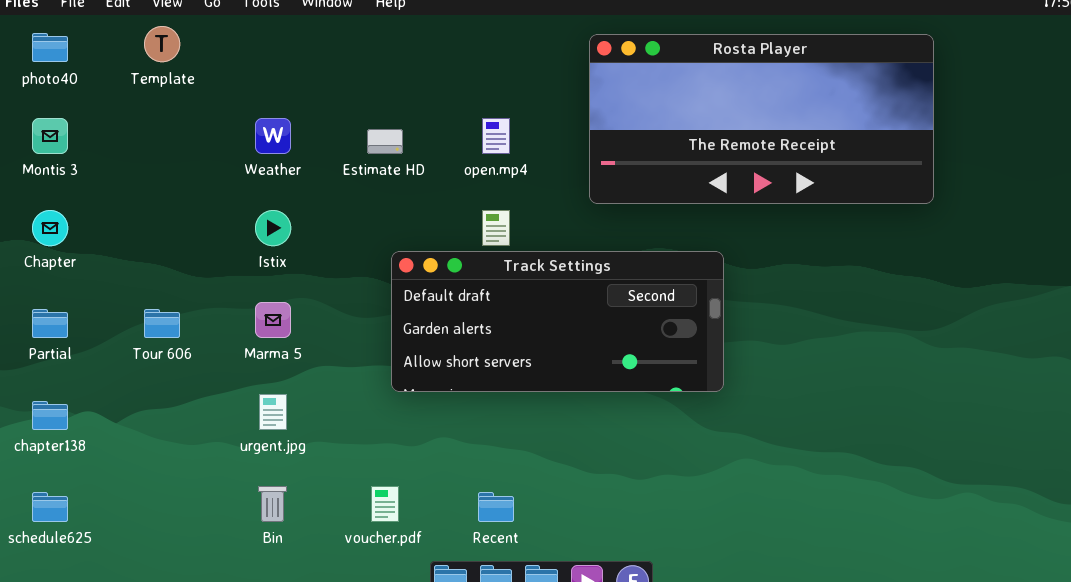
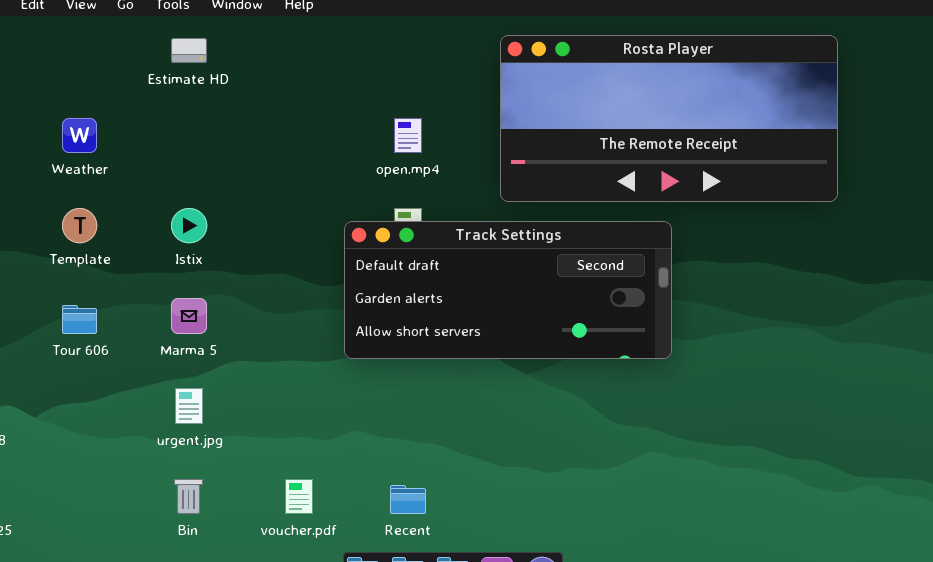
Template: [144,26,180,62] -> [62,208,97,243], moved
Weather: [255,118,291,154] -> [62,118,97,153], moved
Estimate HD: [367,129,403,154] -> [171,38,207,63], moved
Track Settings: [391,251,724,392] -> [344,221,672,359], moved

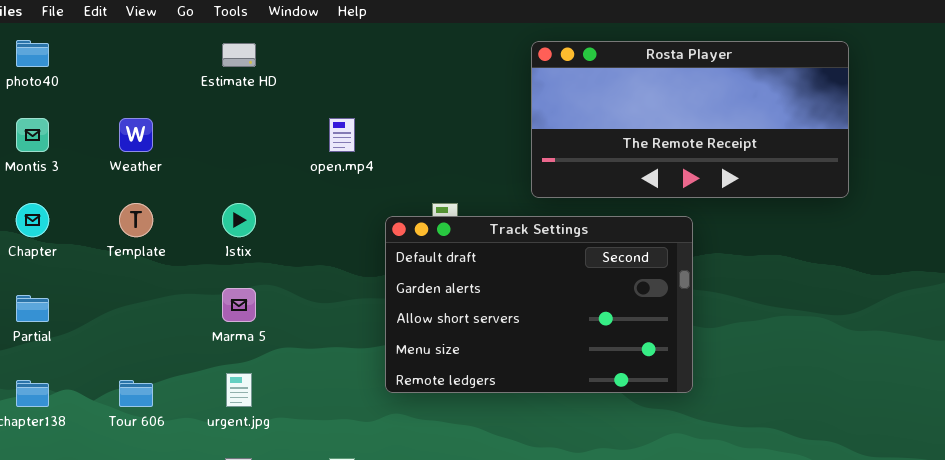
open.mp4: [394,118,422,153] -> [329,118,355,152], moved
Track Settings: [344,221,672,359] -> [385,216,693,393], resized
Tour 606: [62,305,97,334] -> [119,380,153,407], moved

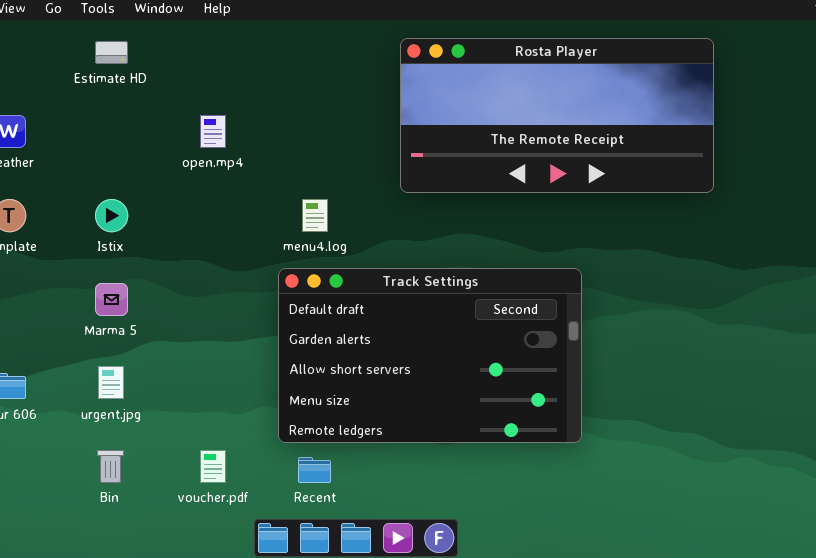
Track Settings: [385,216,693,393] -> [278,268,582,443], moved

